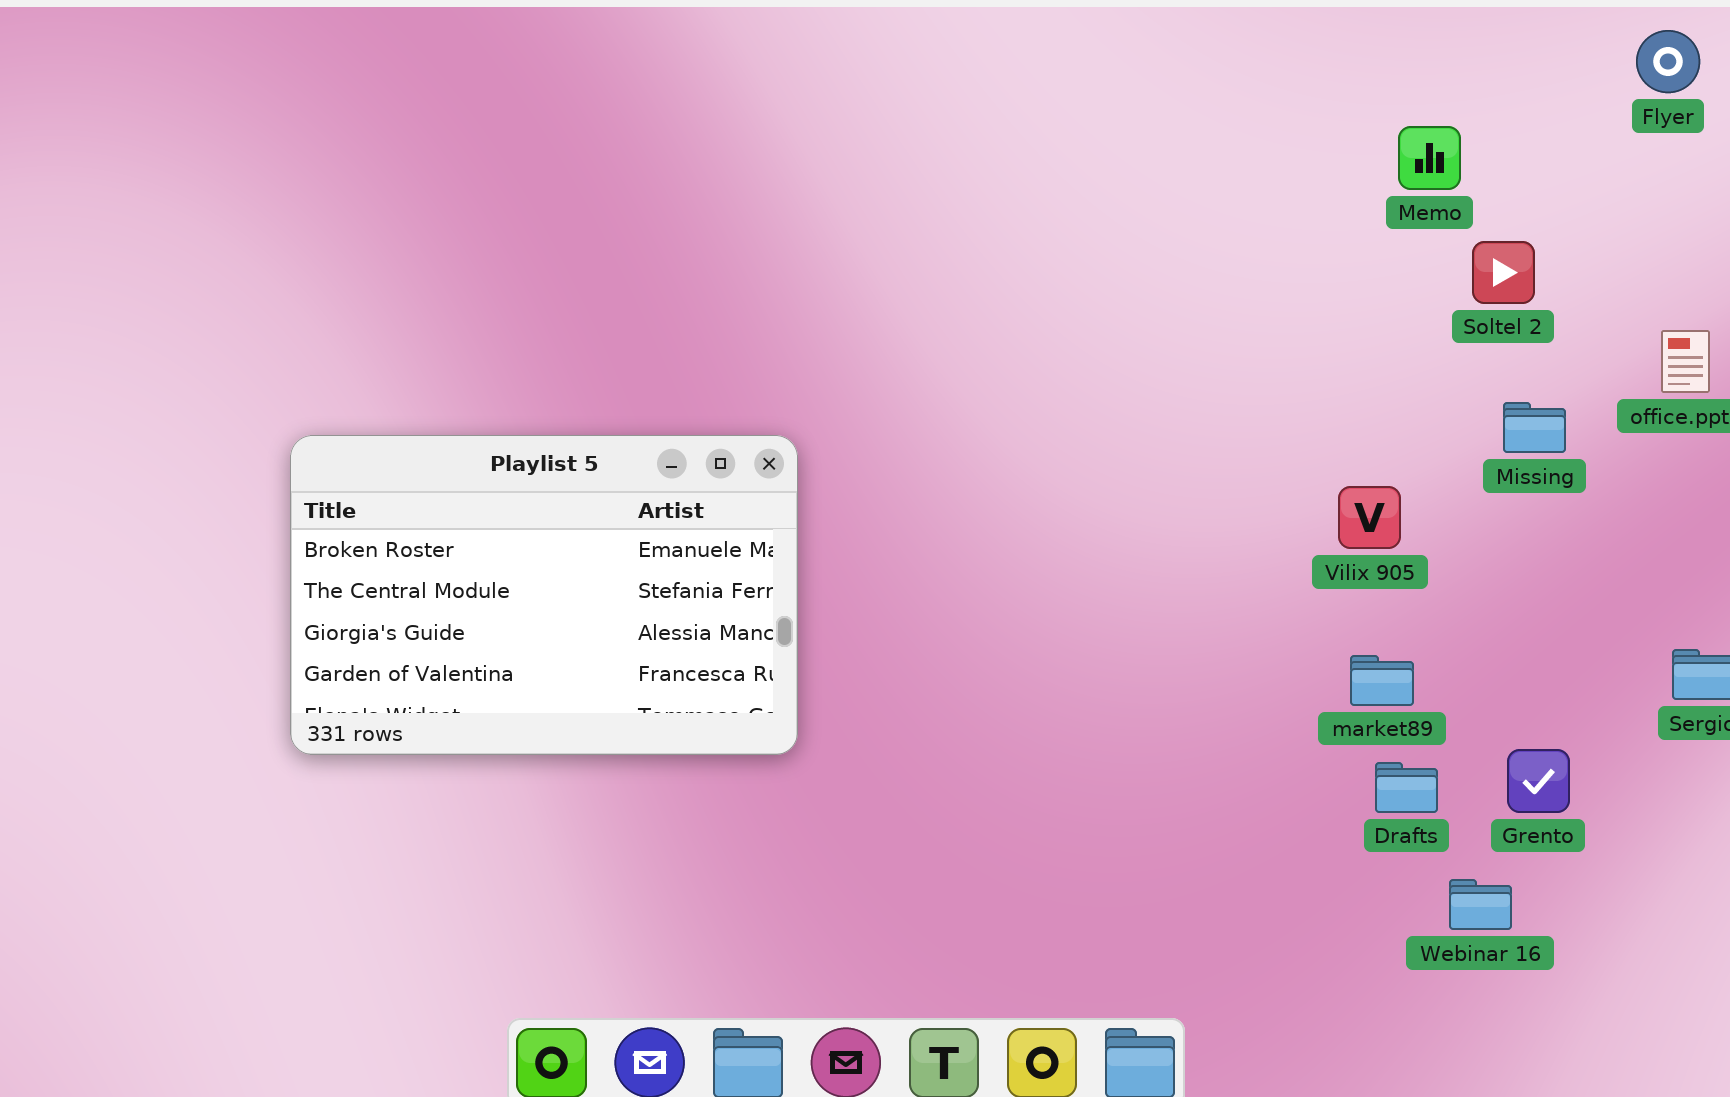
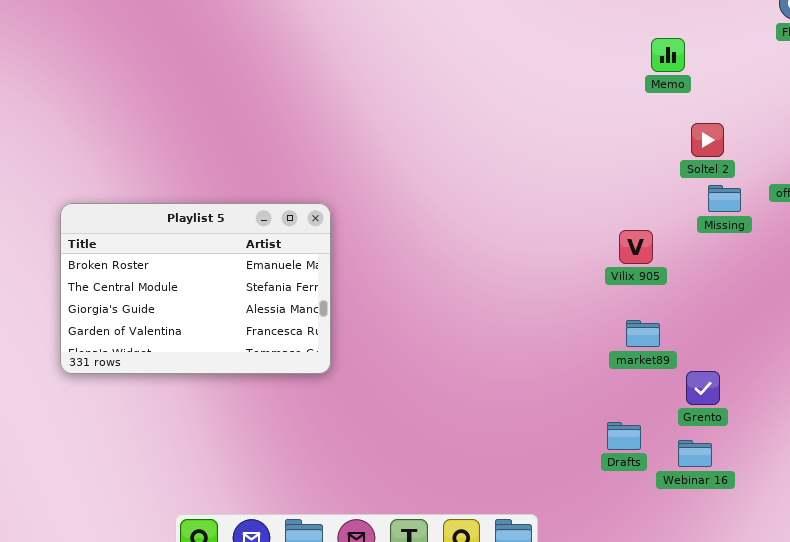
Soltel 2: [1472,241,1535,304] -> [691,123,724,157], moved
Grento: [1507,749,1570,813] -> [686,371,720,405], moved
Drafts: [1375,762,1438,813] -> [607,422,641,450], moved

